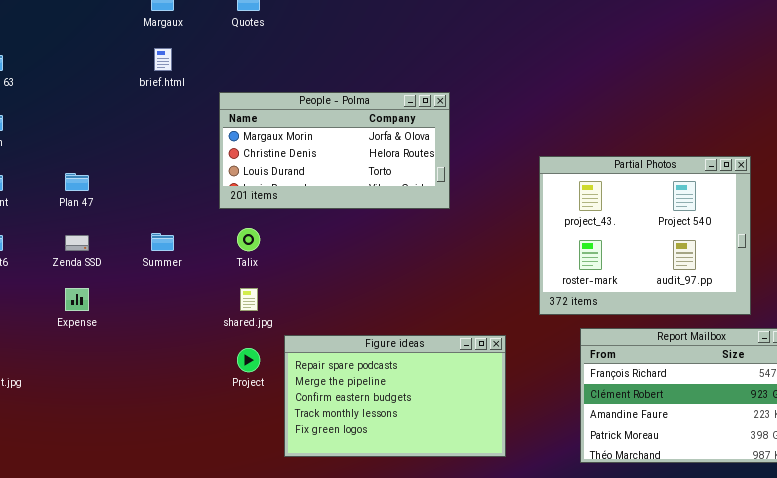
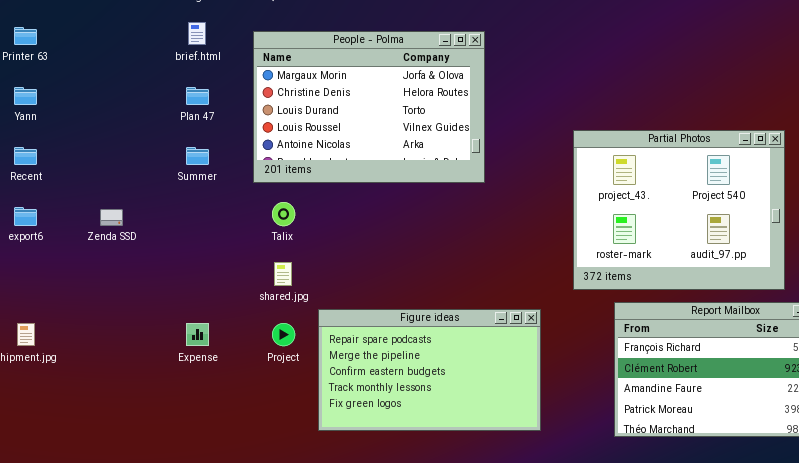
People - Polma: [219,92,450,209] -> [253,31,485,183], resized
Plan 47: [65,173,89,191] -> [186,87,209,105], moved
Summer: [151,233,174,251] -> [186,147,209,165], moved
Expense: [65,288,89,311] -> [186,323,209,346], moved

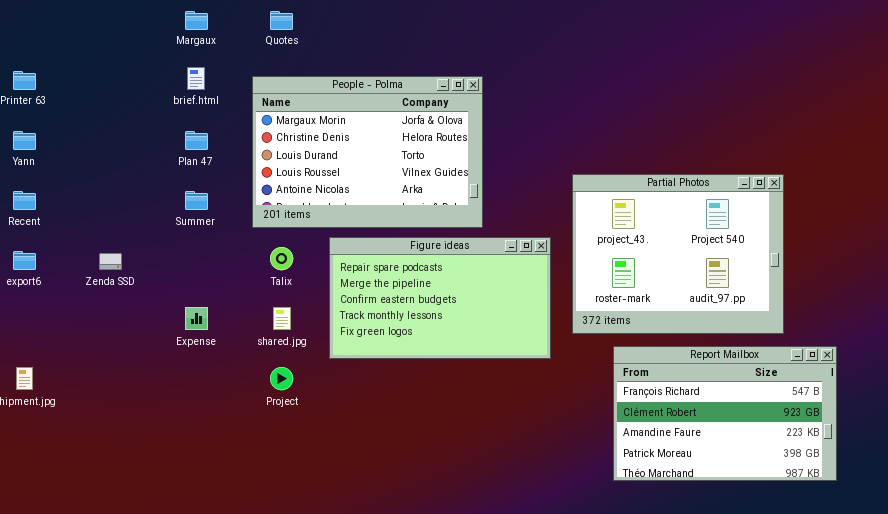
Figure ideas: [318,309,541,431] -> [329,237,551,359], moved
Expense: [186,323,209,346] -> [185,307,208,330], moved

